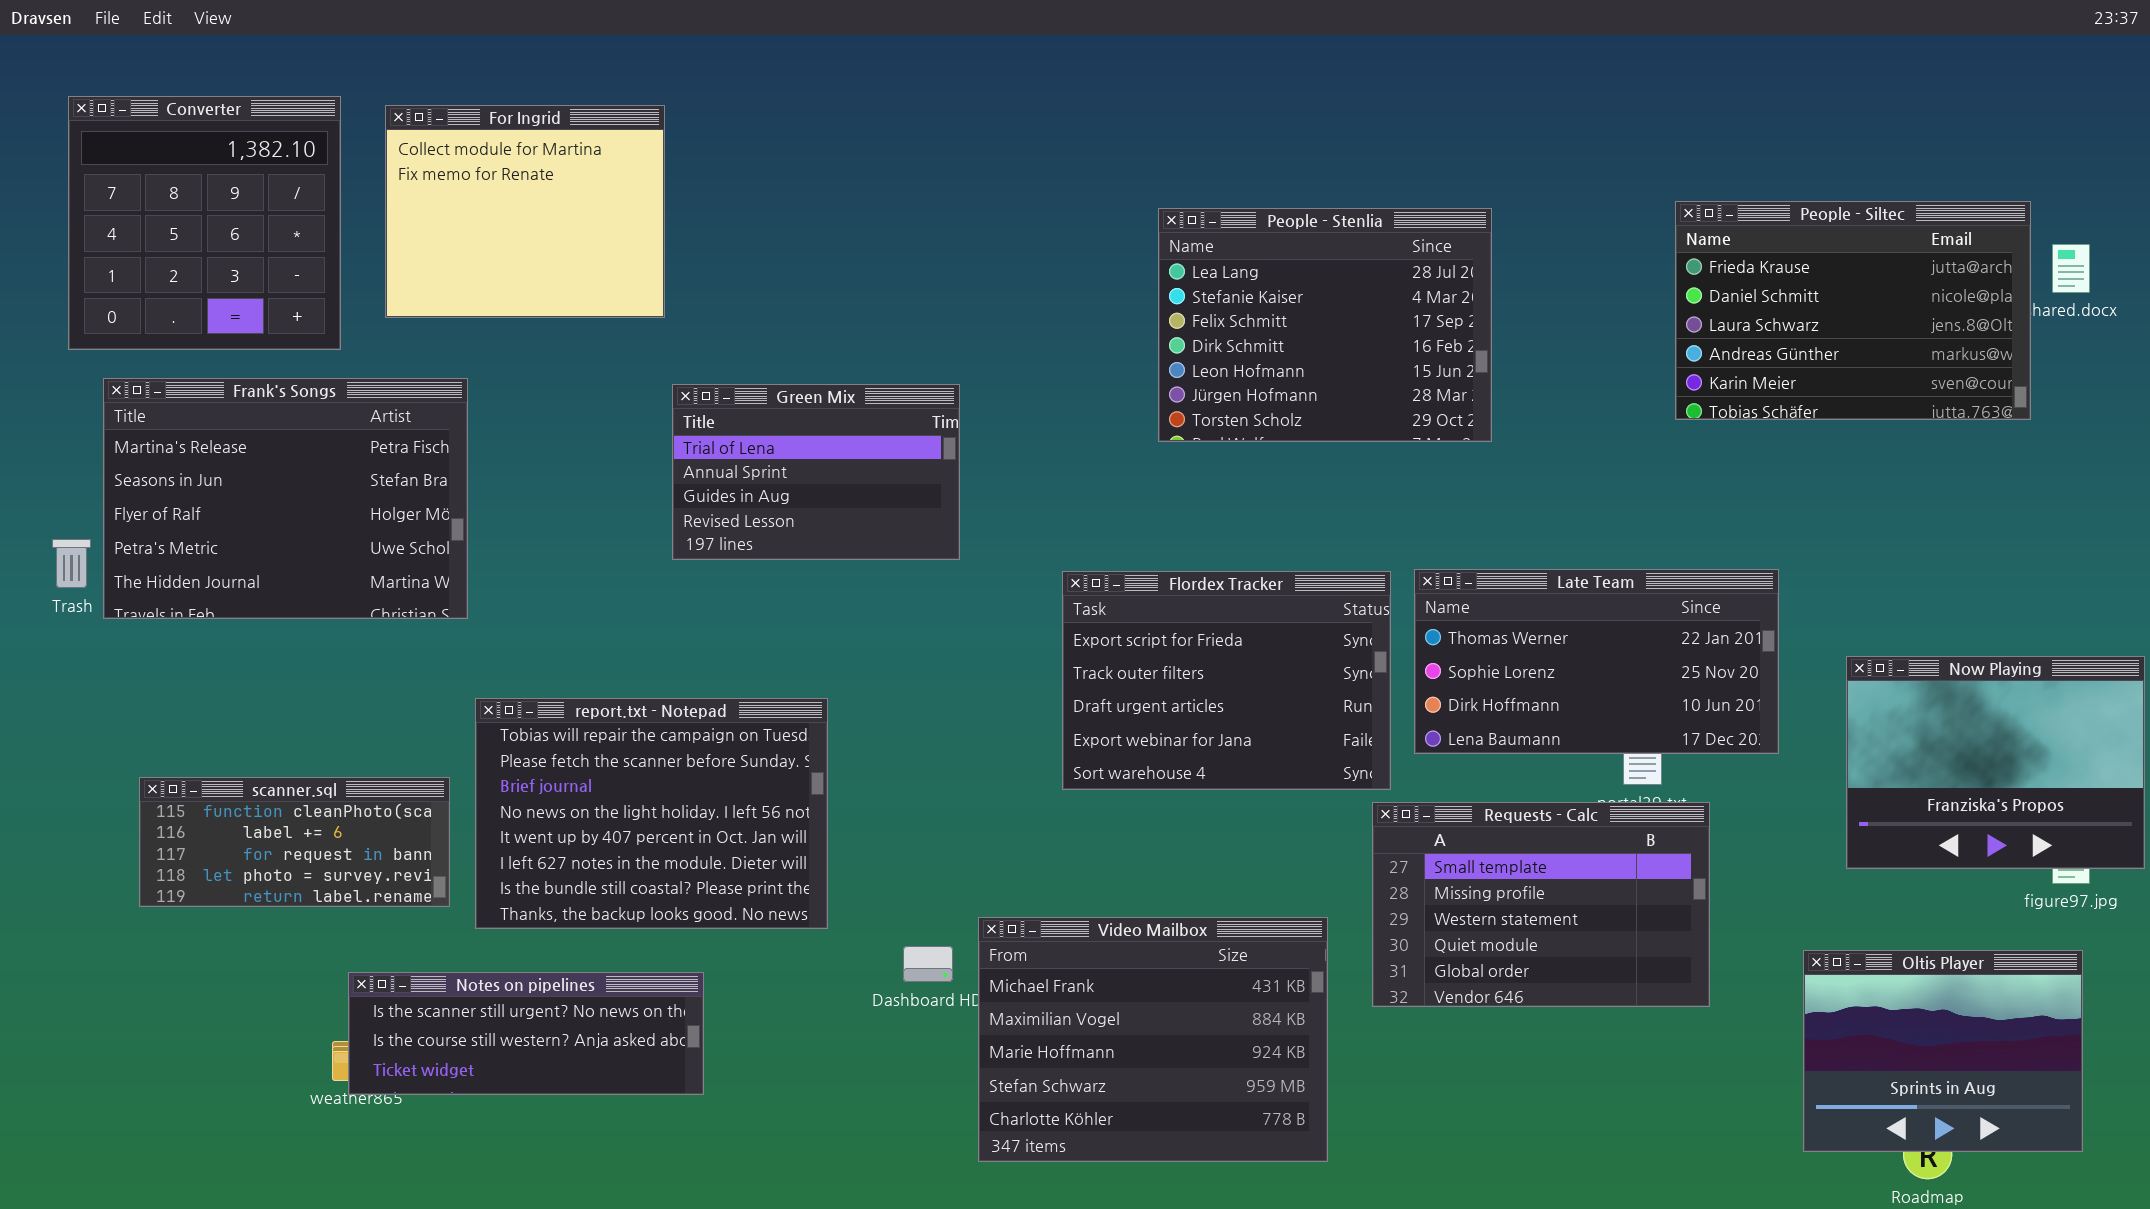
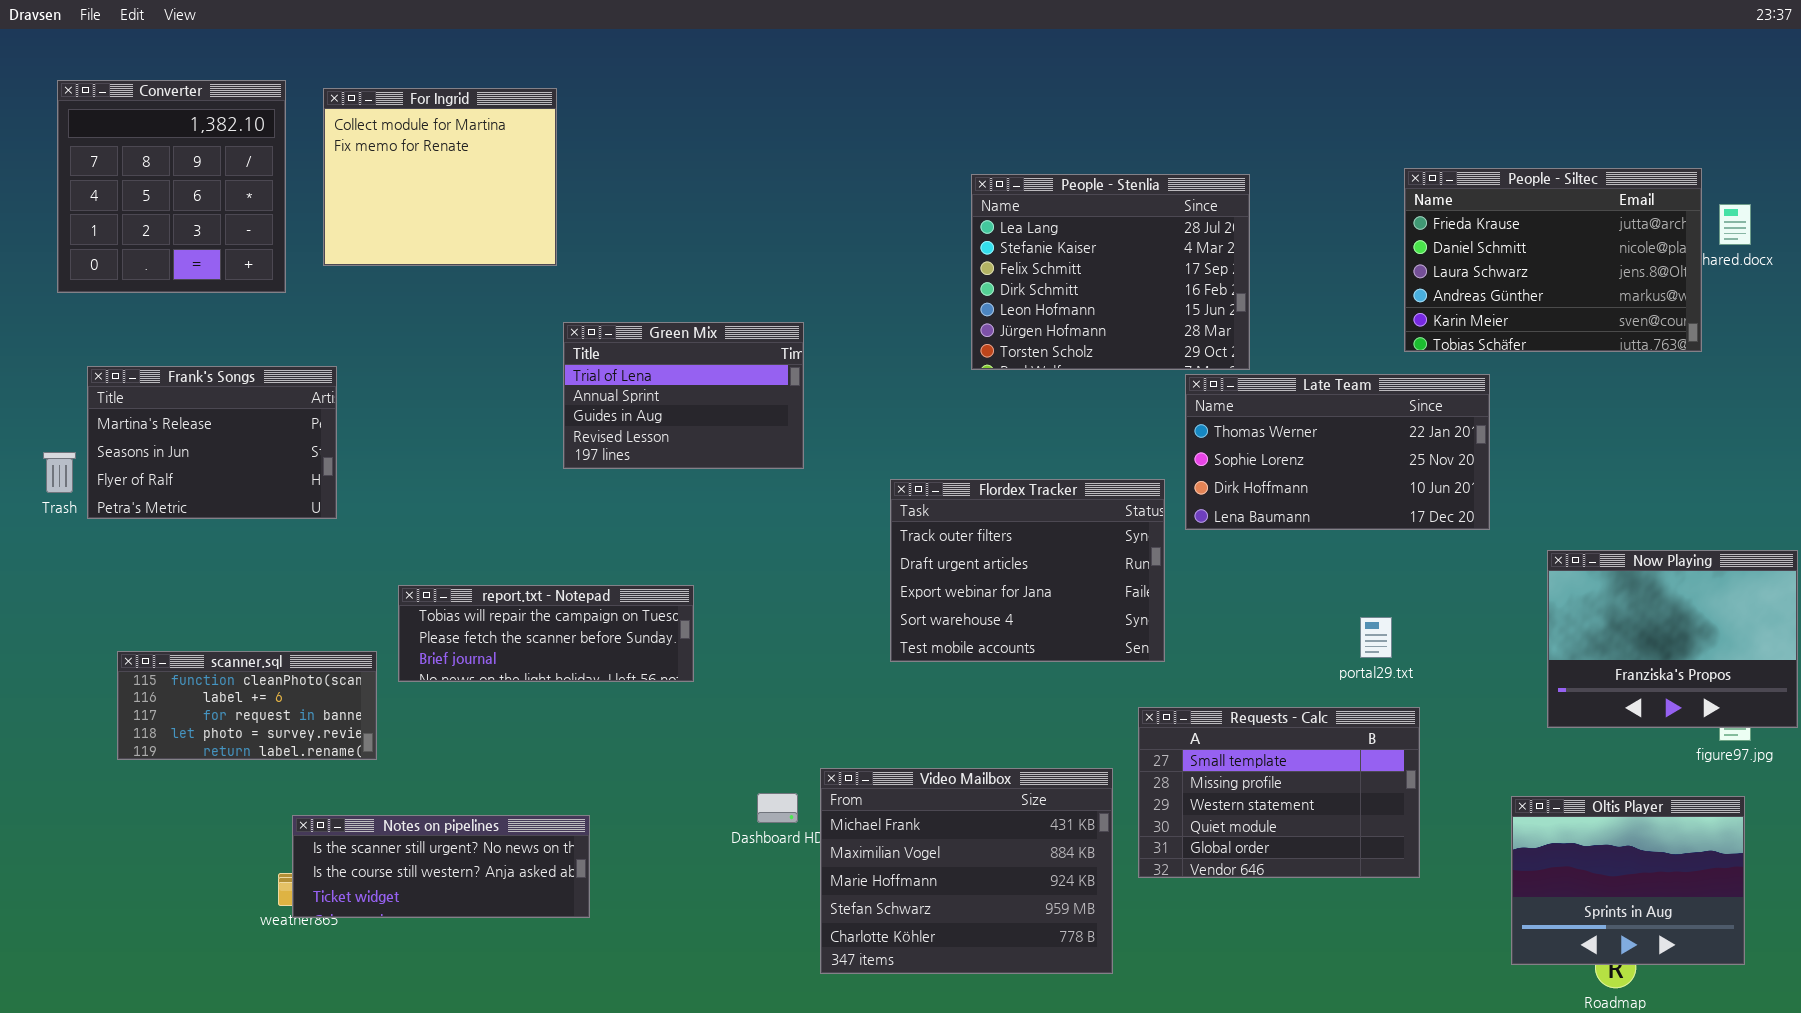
Frank's Songs: [103,378,468,619] -> [87,366,337,519], resized
Late Team: [1414,569,1779,754] -> [1185,374,1490,530], moved
Flordex Tracker: [1062,571,1391,790] -> [890,479,1165,662], scrolled down 1 row
report.txt - Notepad: [475,698,828,929] -> [398,585,694,682], resized
Requests - Calc: [1372,802,1710,1007] -> [1138,707,1420,878], moved

